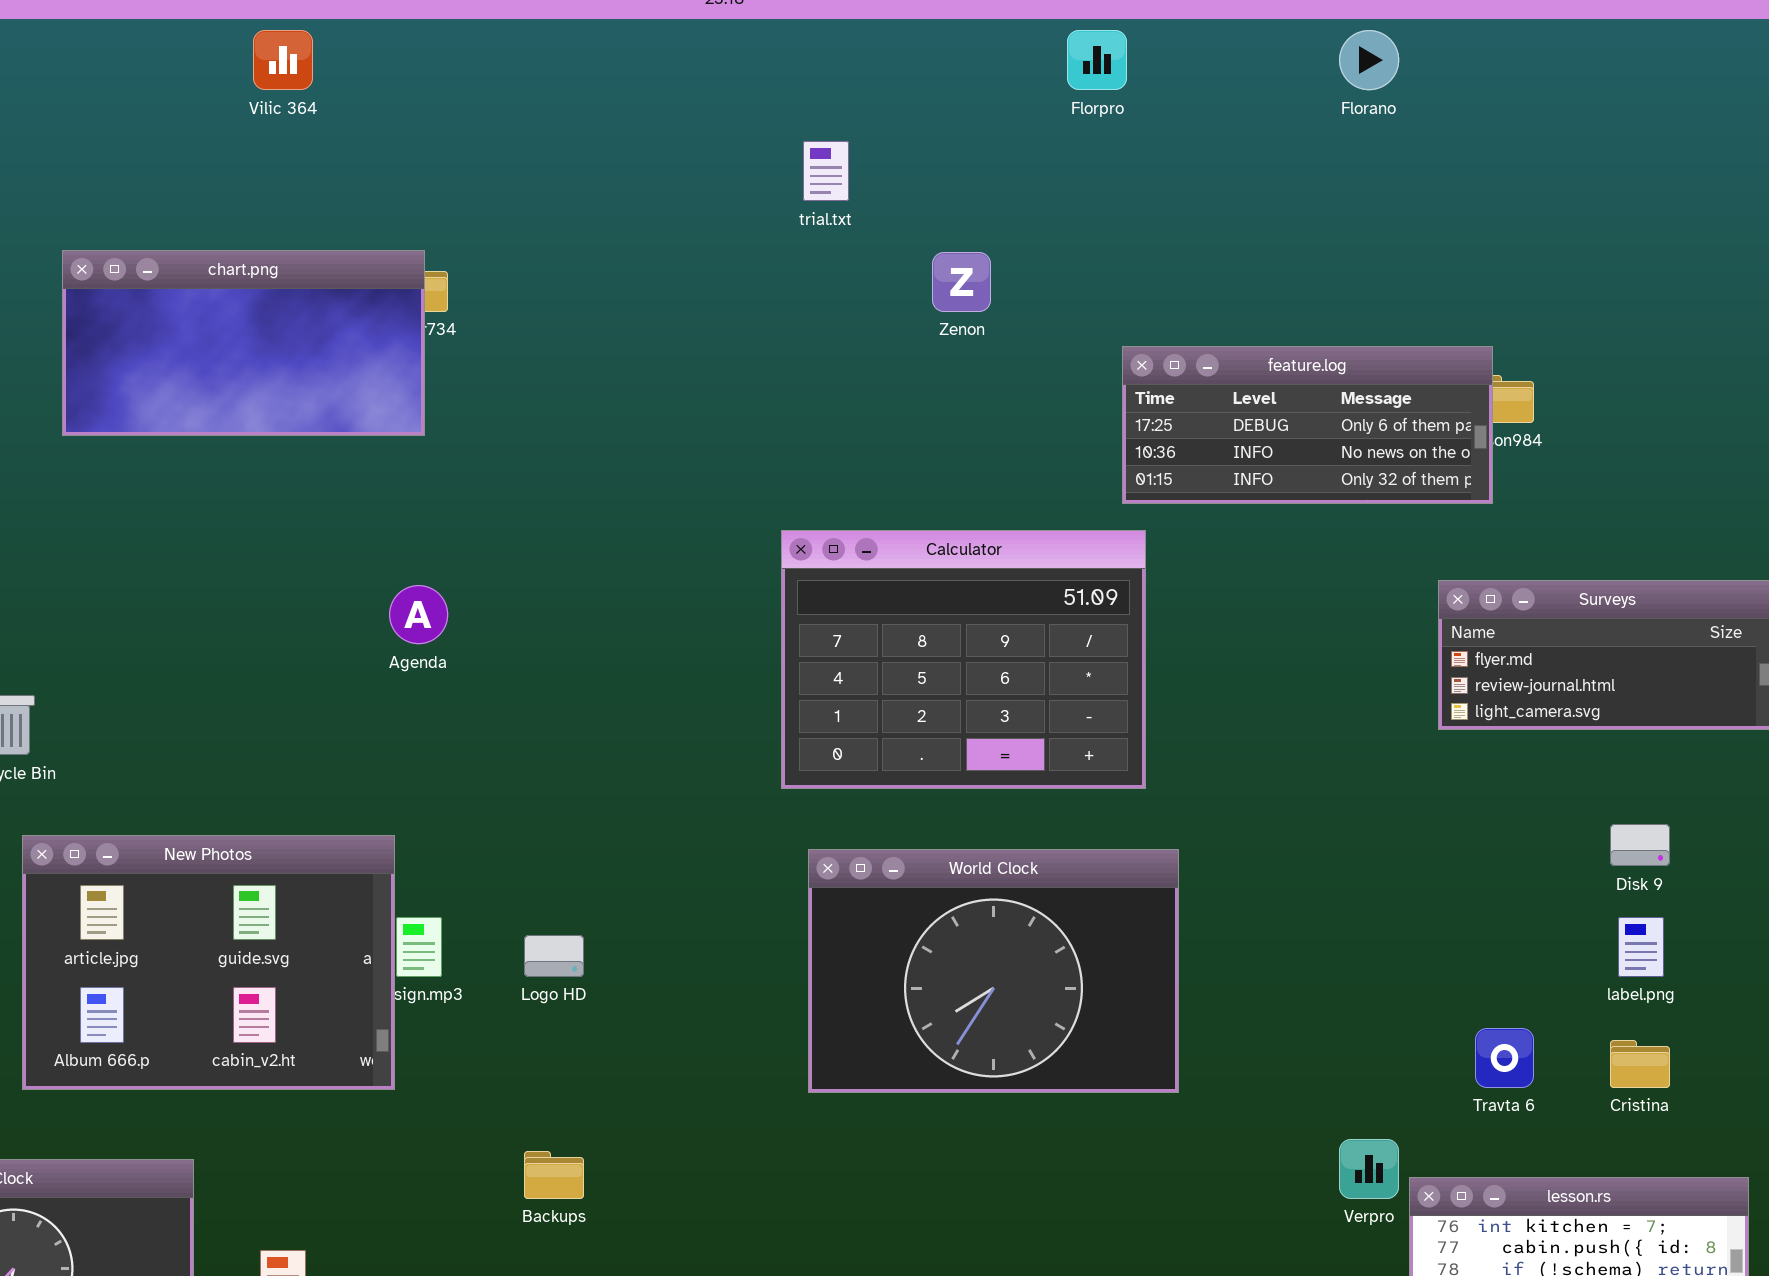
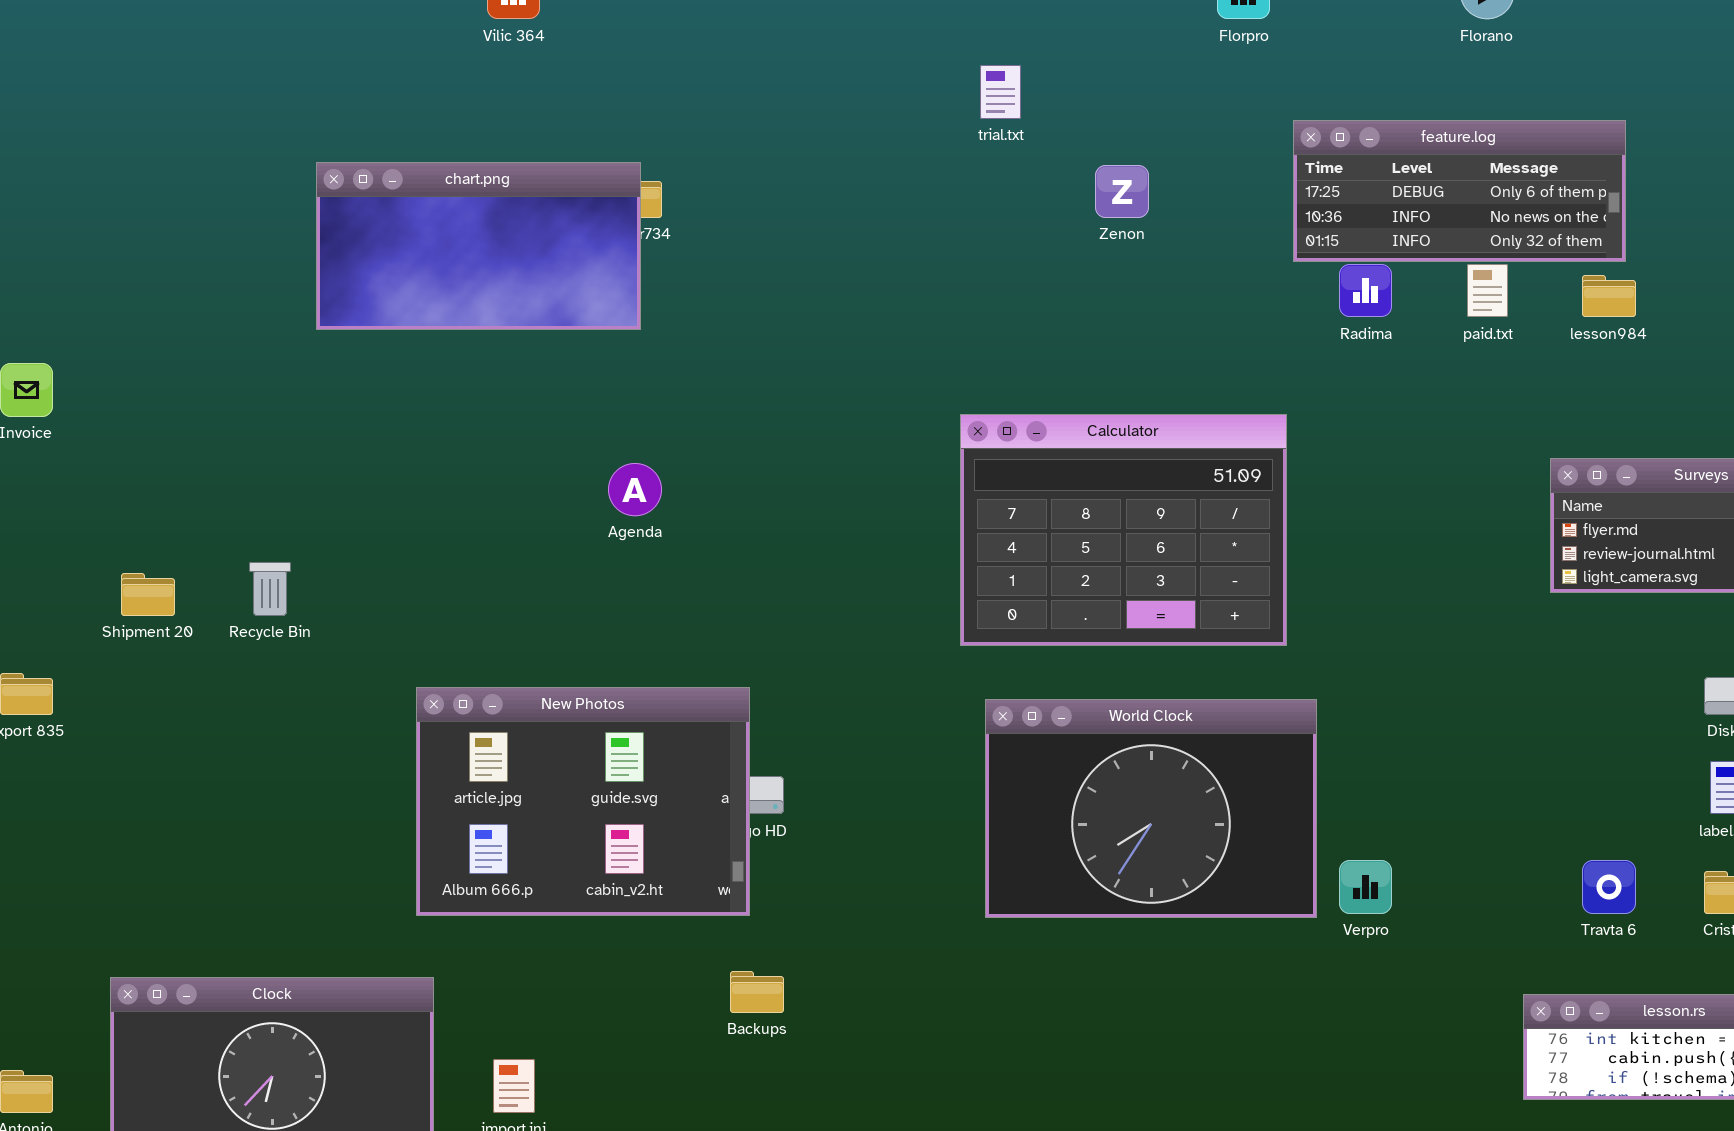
feature.log: [1122,346,1493,504] -> [1293,120,1626,262], moved
New Photos: [22,835,395,1090] -> [416,687,750,916], moved
Verpro: [1339,1139,1399,1199] -> [1339,860,1392,914], moved

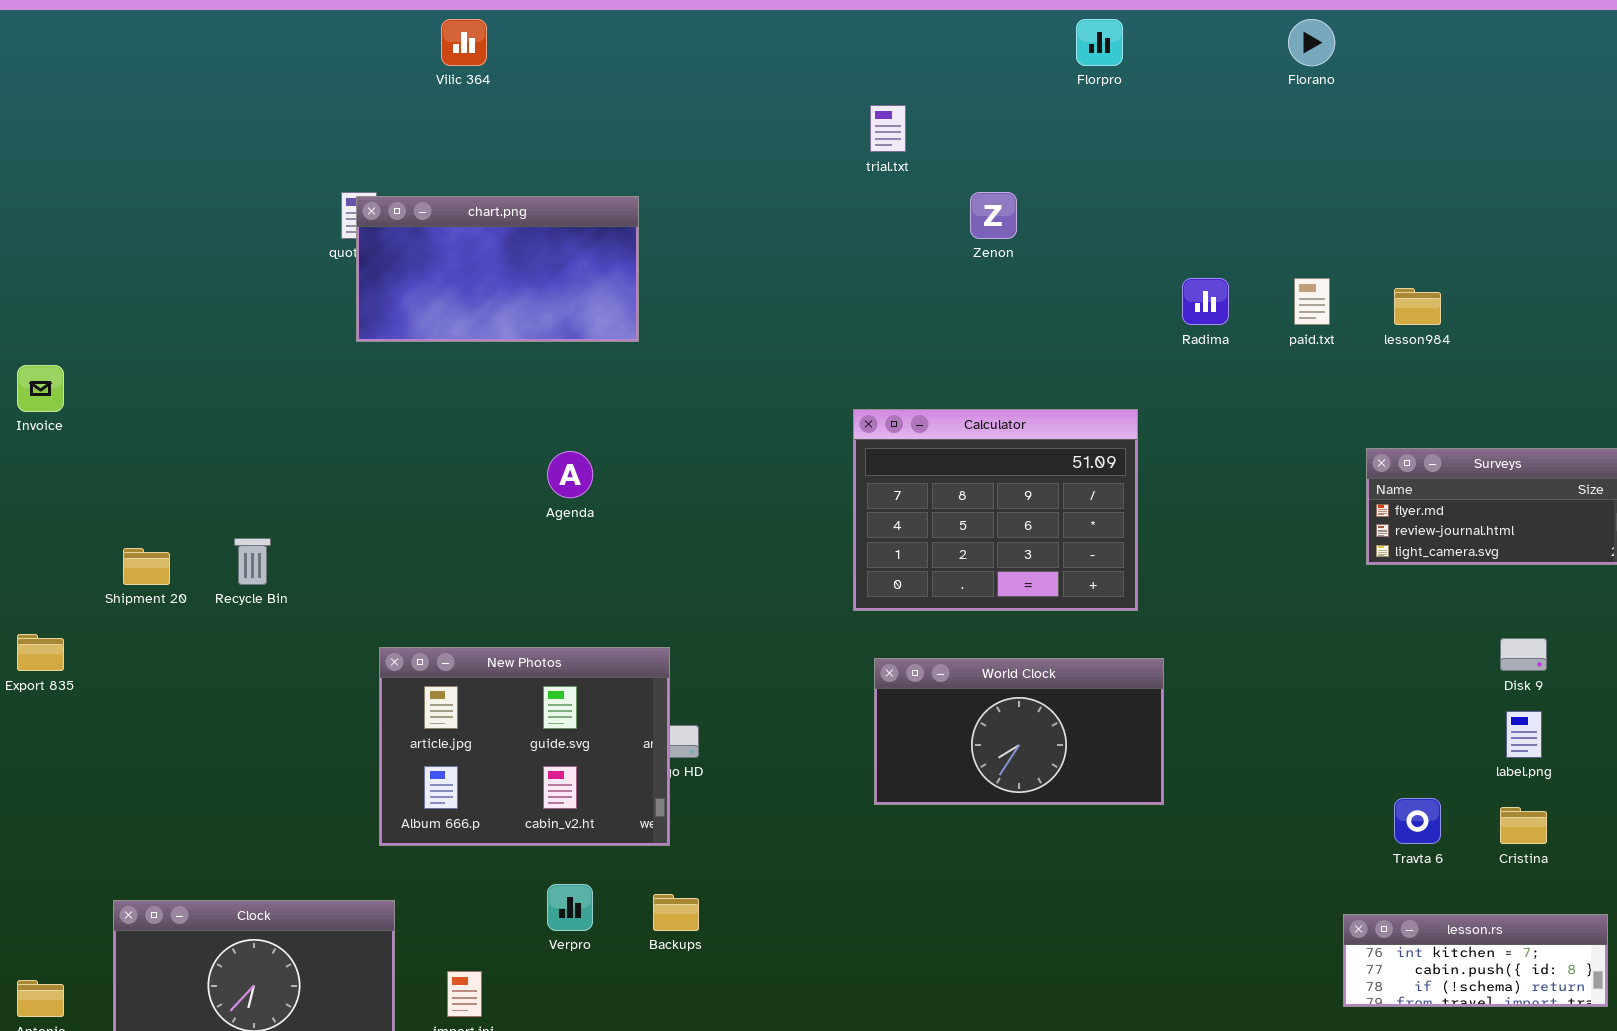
feature.log: [1293,120,1626,262] -> none, closed
chart.png: [316,162,641,330] -> [356,196,639,342], moved
World Clock: [985,699,1317,918] -> [874,658,1164,805], resized
Verpro: [1339,860,1392,914] -> [547,884,593,931], moved

